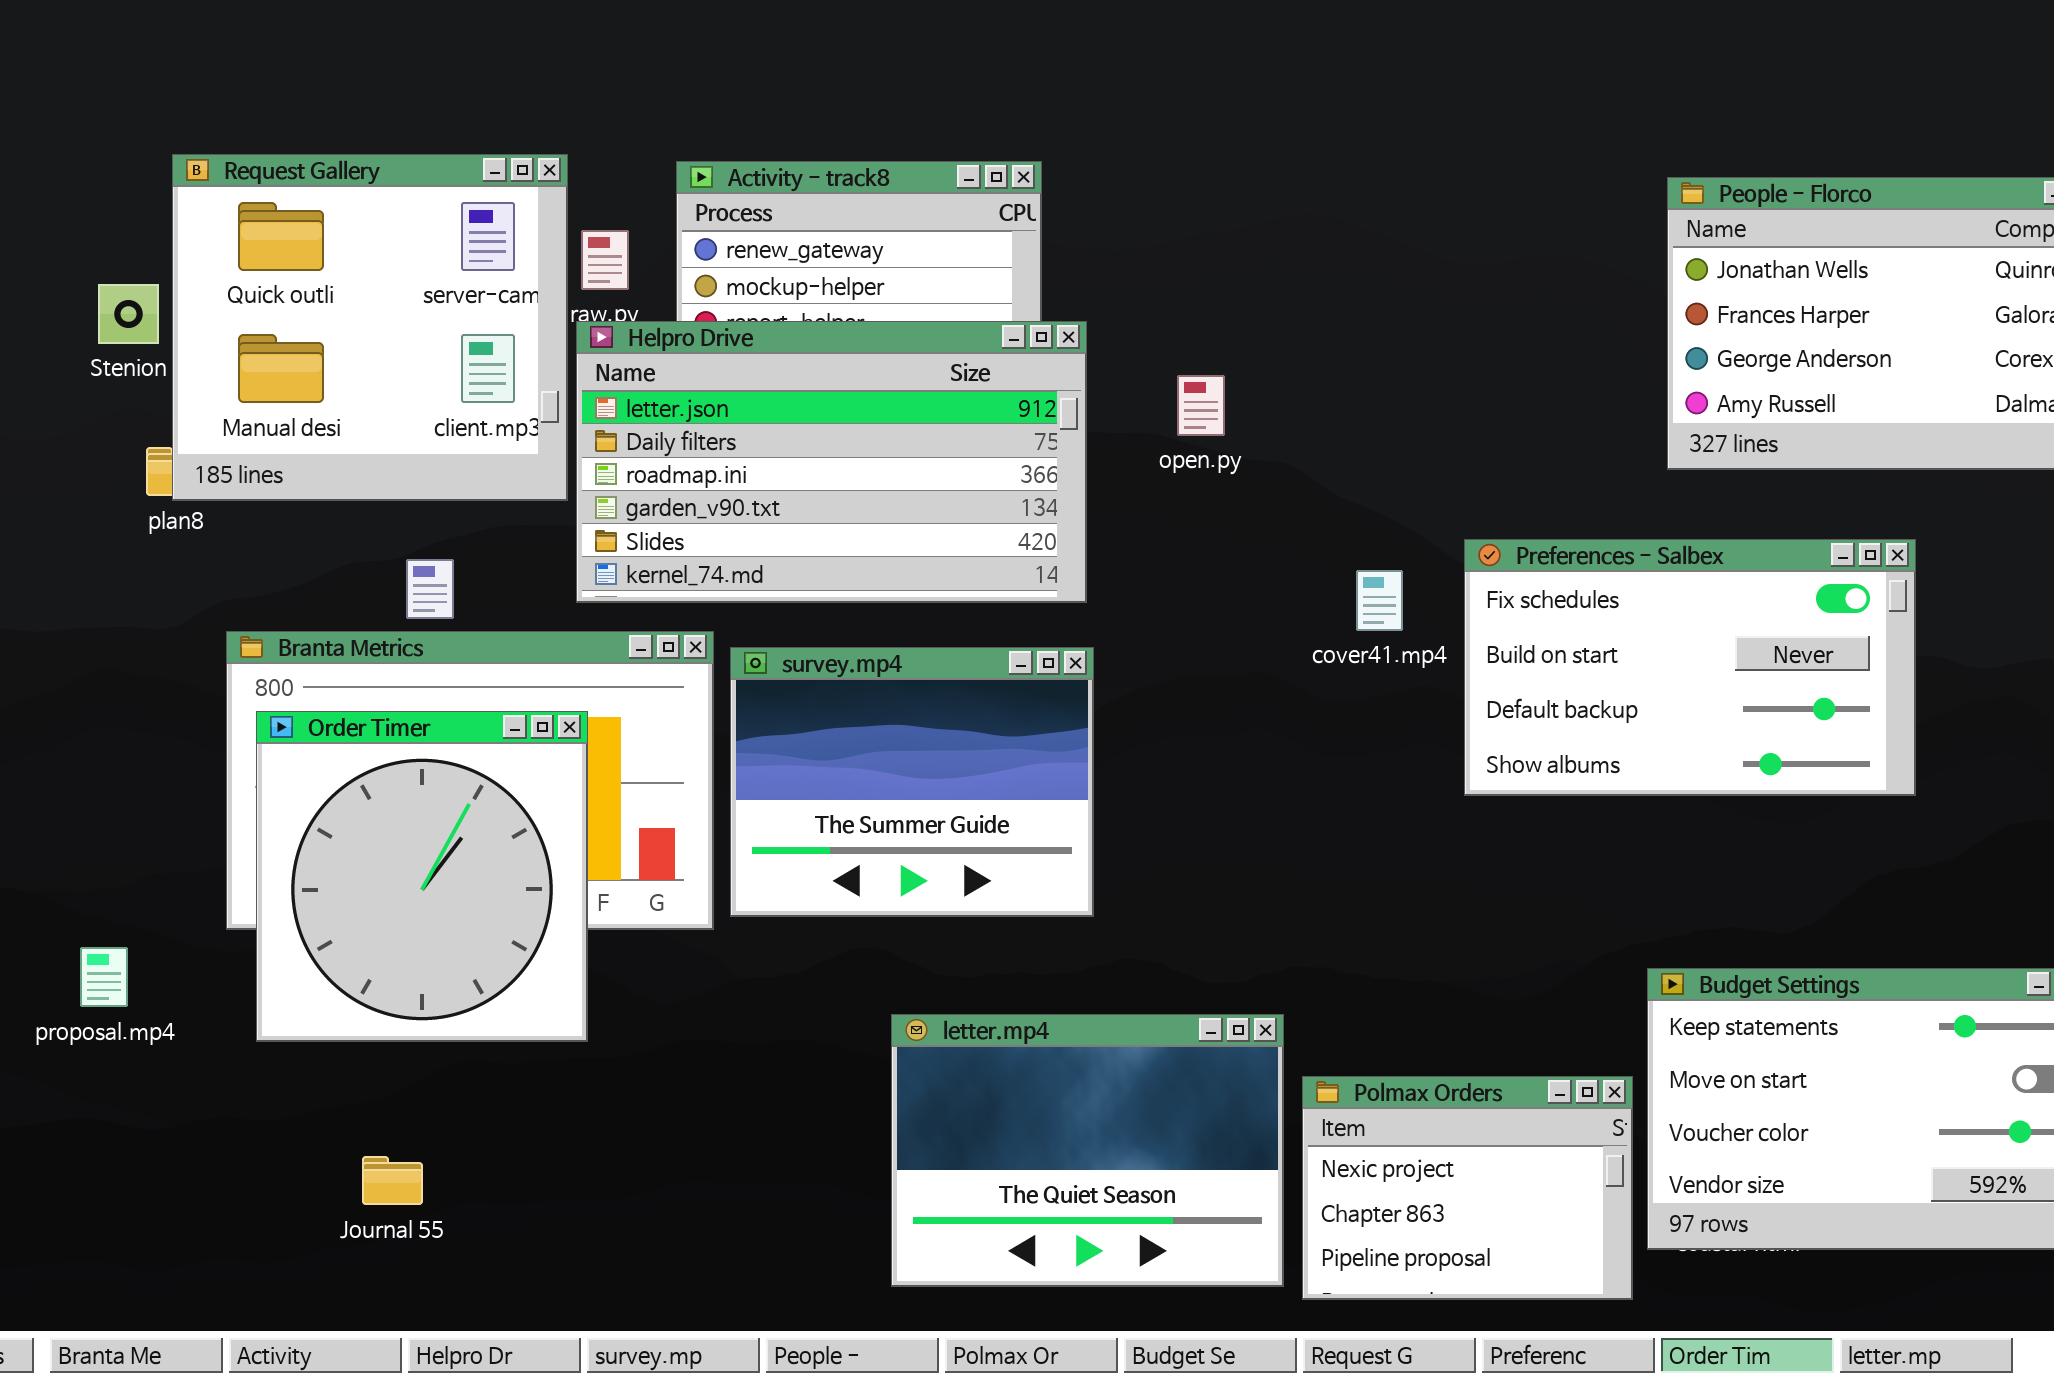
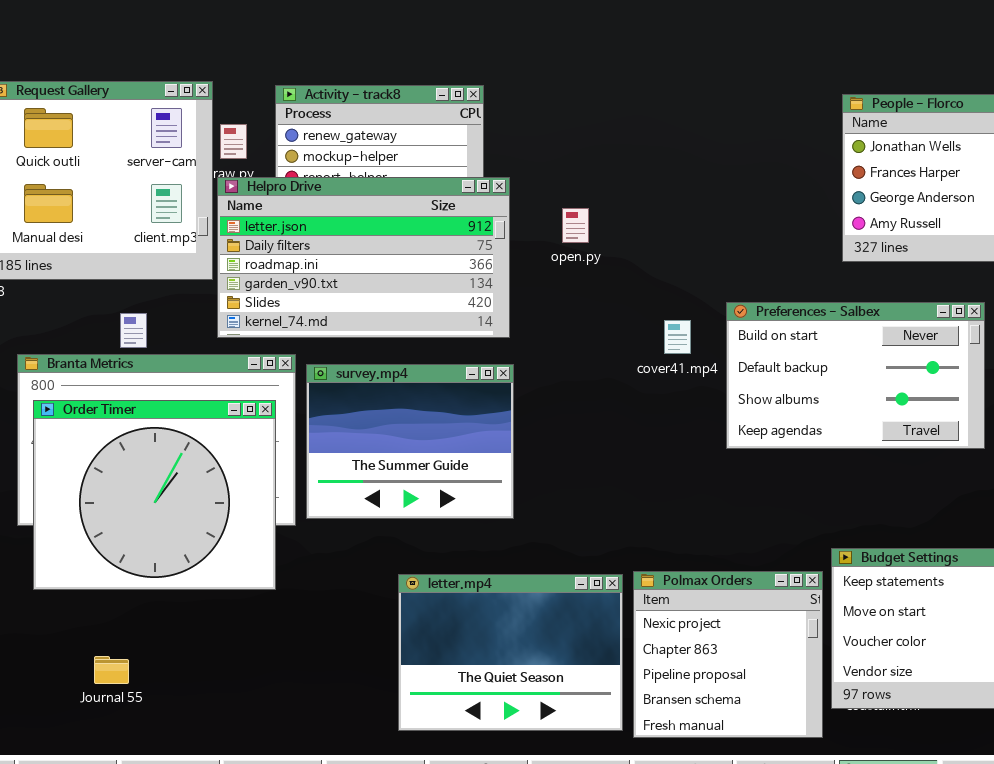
Preferences - Salbex: [1464,539,1916,796] -> [726,302,985,449], scrolled down 1 row
Order Timer: [256,711,588,1042] -> [33,400,276,590], resized
Polmax Orders: [1302,1076,1633,1300] -> [633,571,823,738], resized

